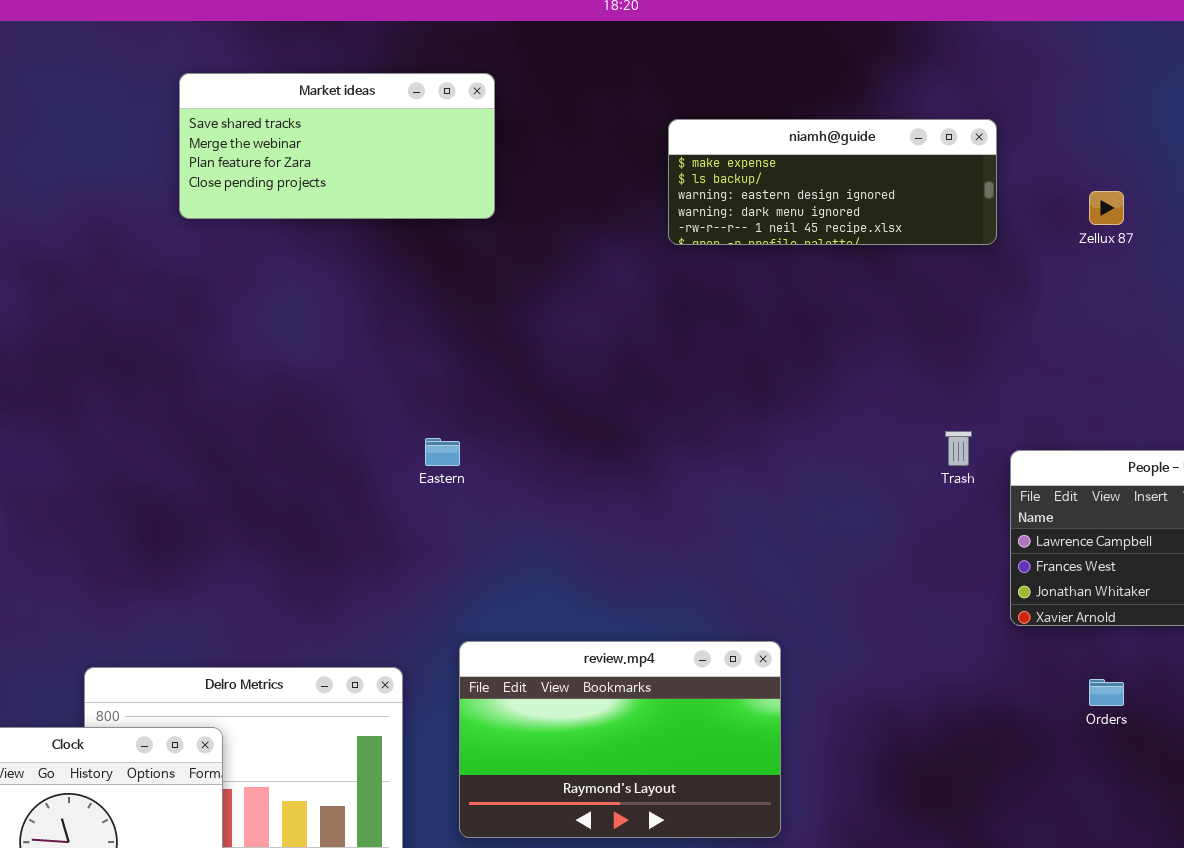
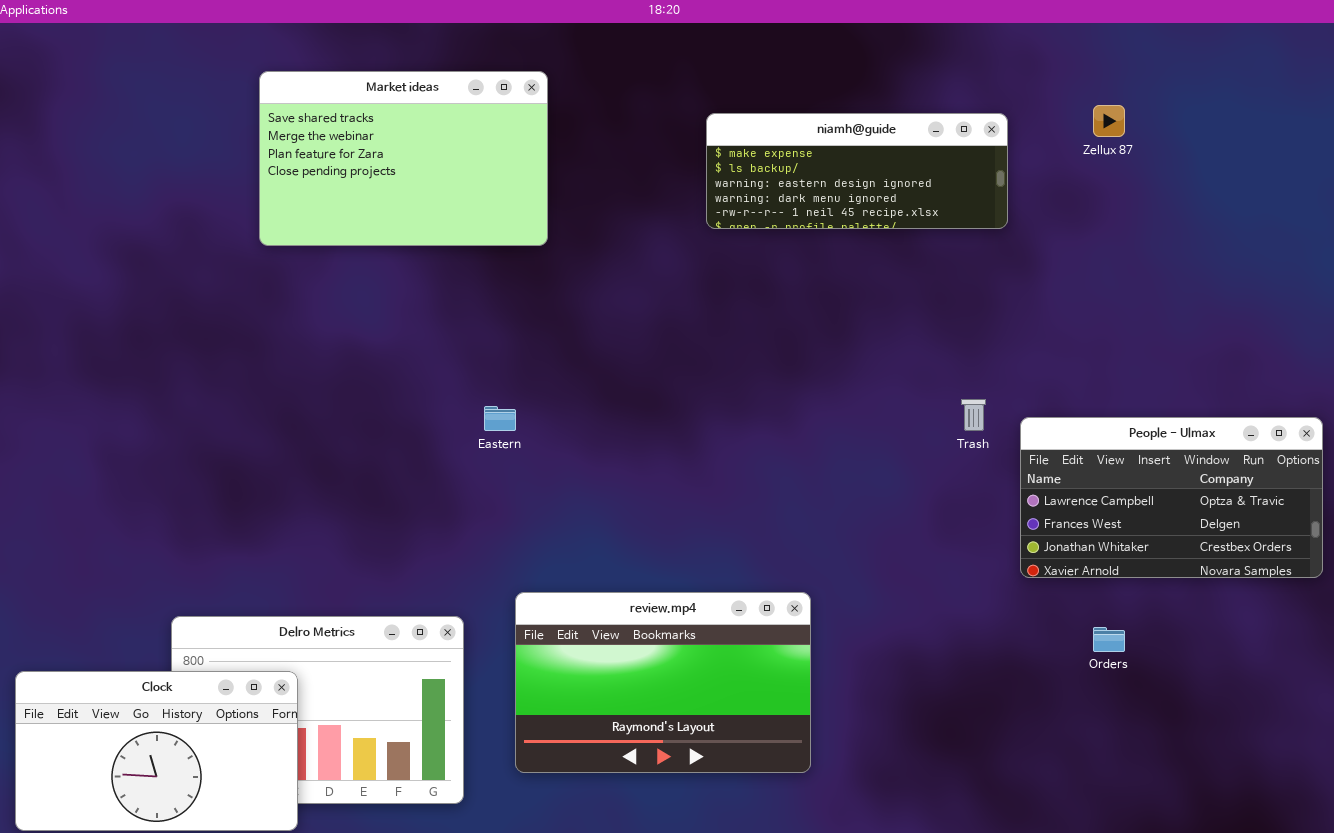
Market ideas: [179,73,495,219] -> [259,71,548,246], resized
Zellux 87: [1089,191,1124,225] -> [1093,105,1125,137], moved

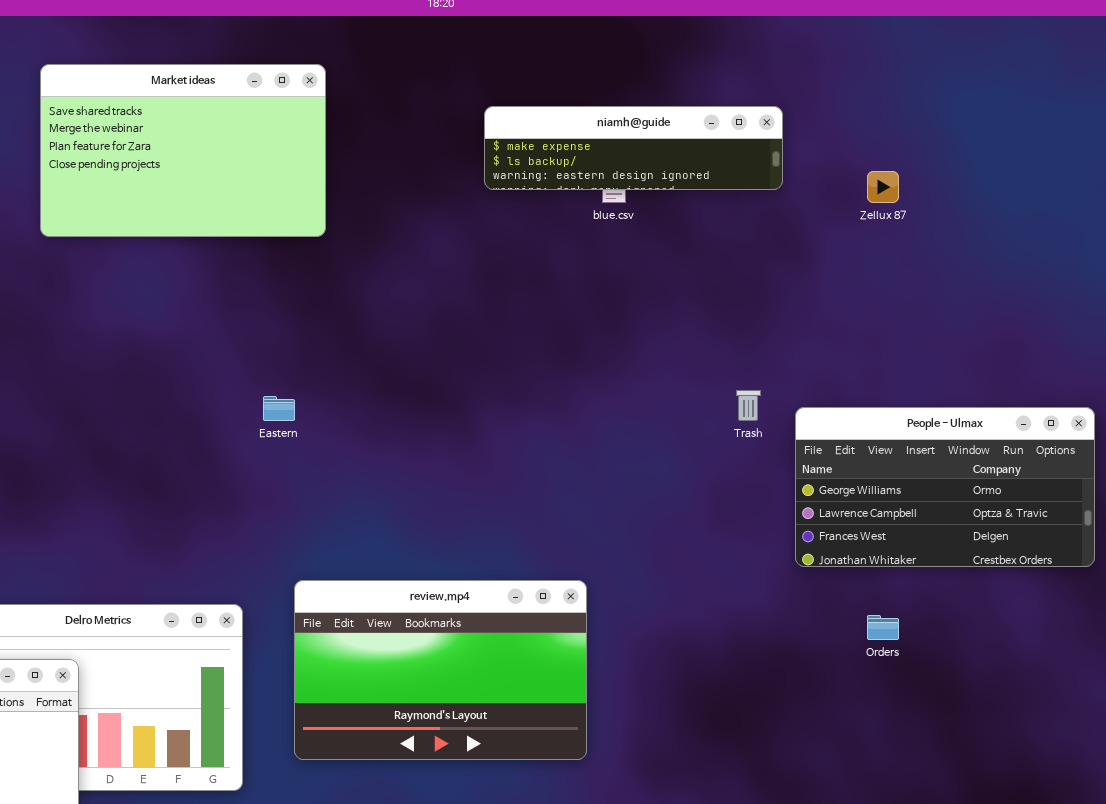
Zellux 87: [1093,105,1125,137] -> [867,171,899,203], moved
niamh@guide: [706,113,1008,229] -> [484,106,783,190], resized
People - Ulmax: [1020,417,1323,578] -> [795,407,1095,567], scrolled up 1 row

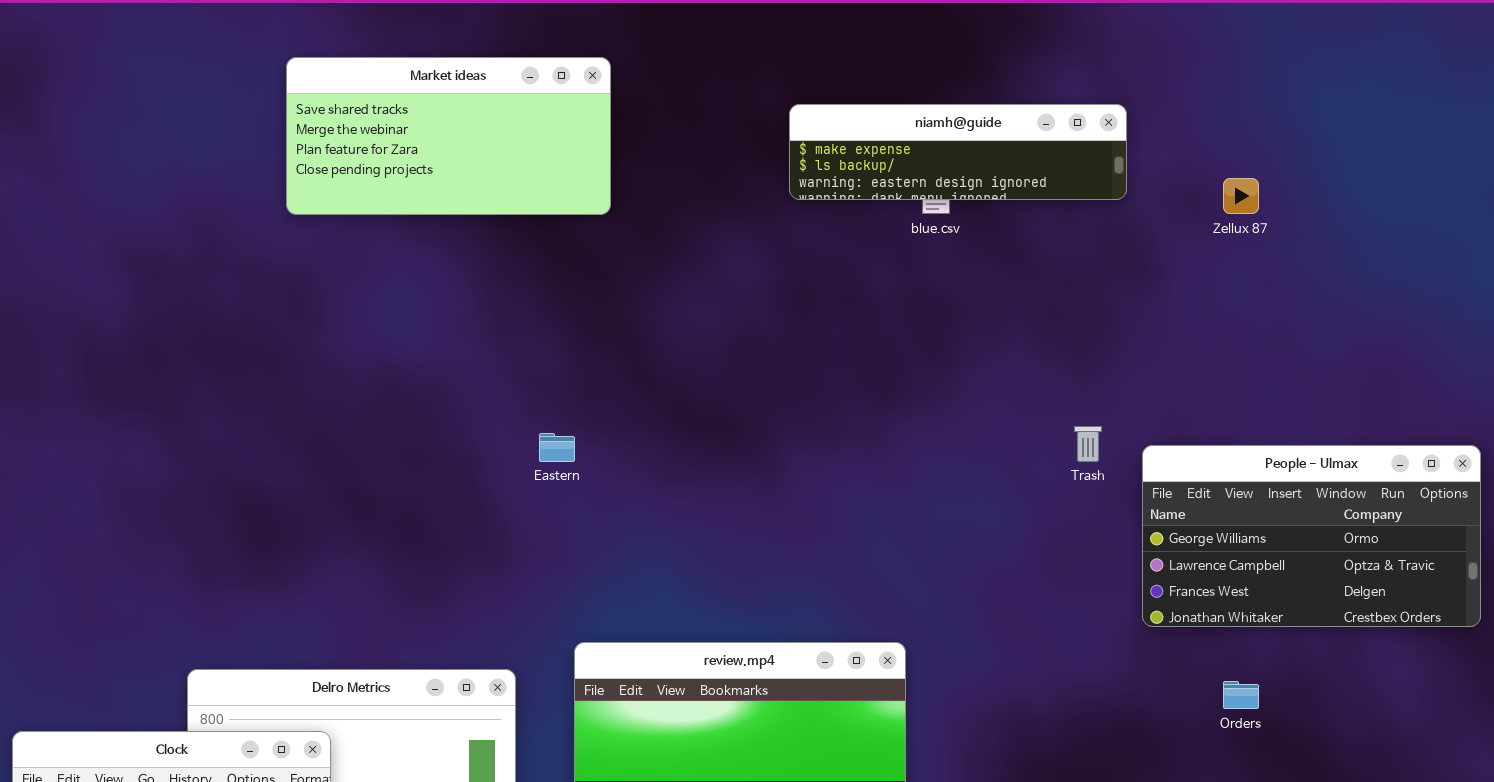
Market ideas: [40,64,326,237] -> [286,57,611,215], resized

